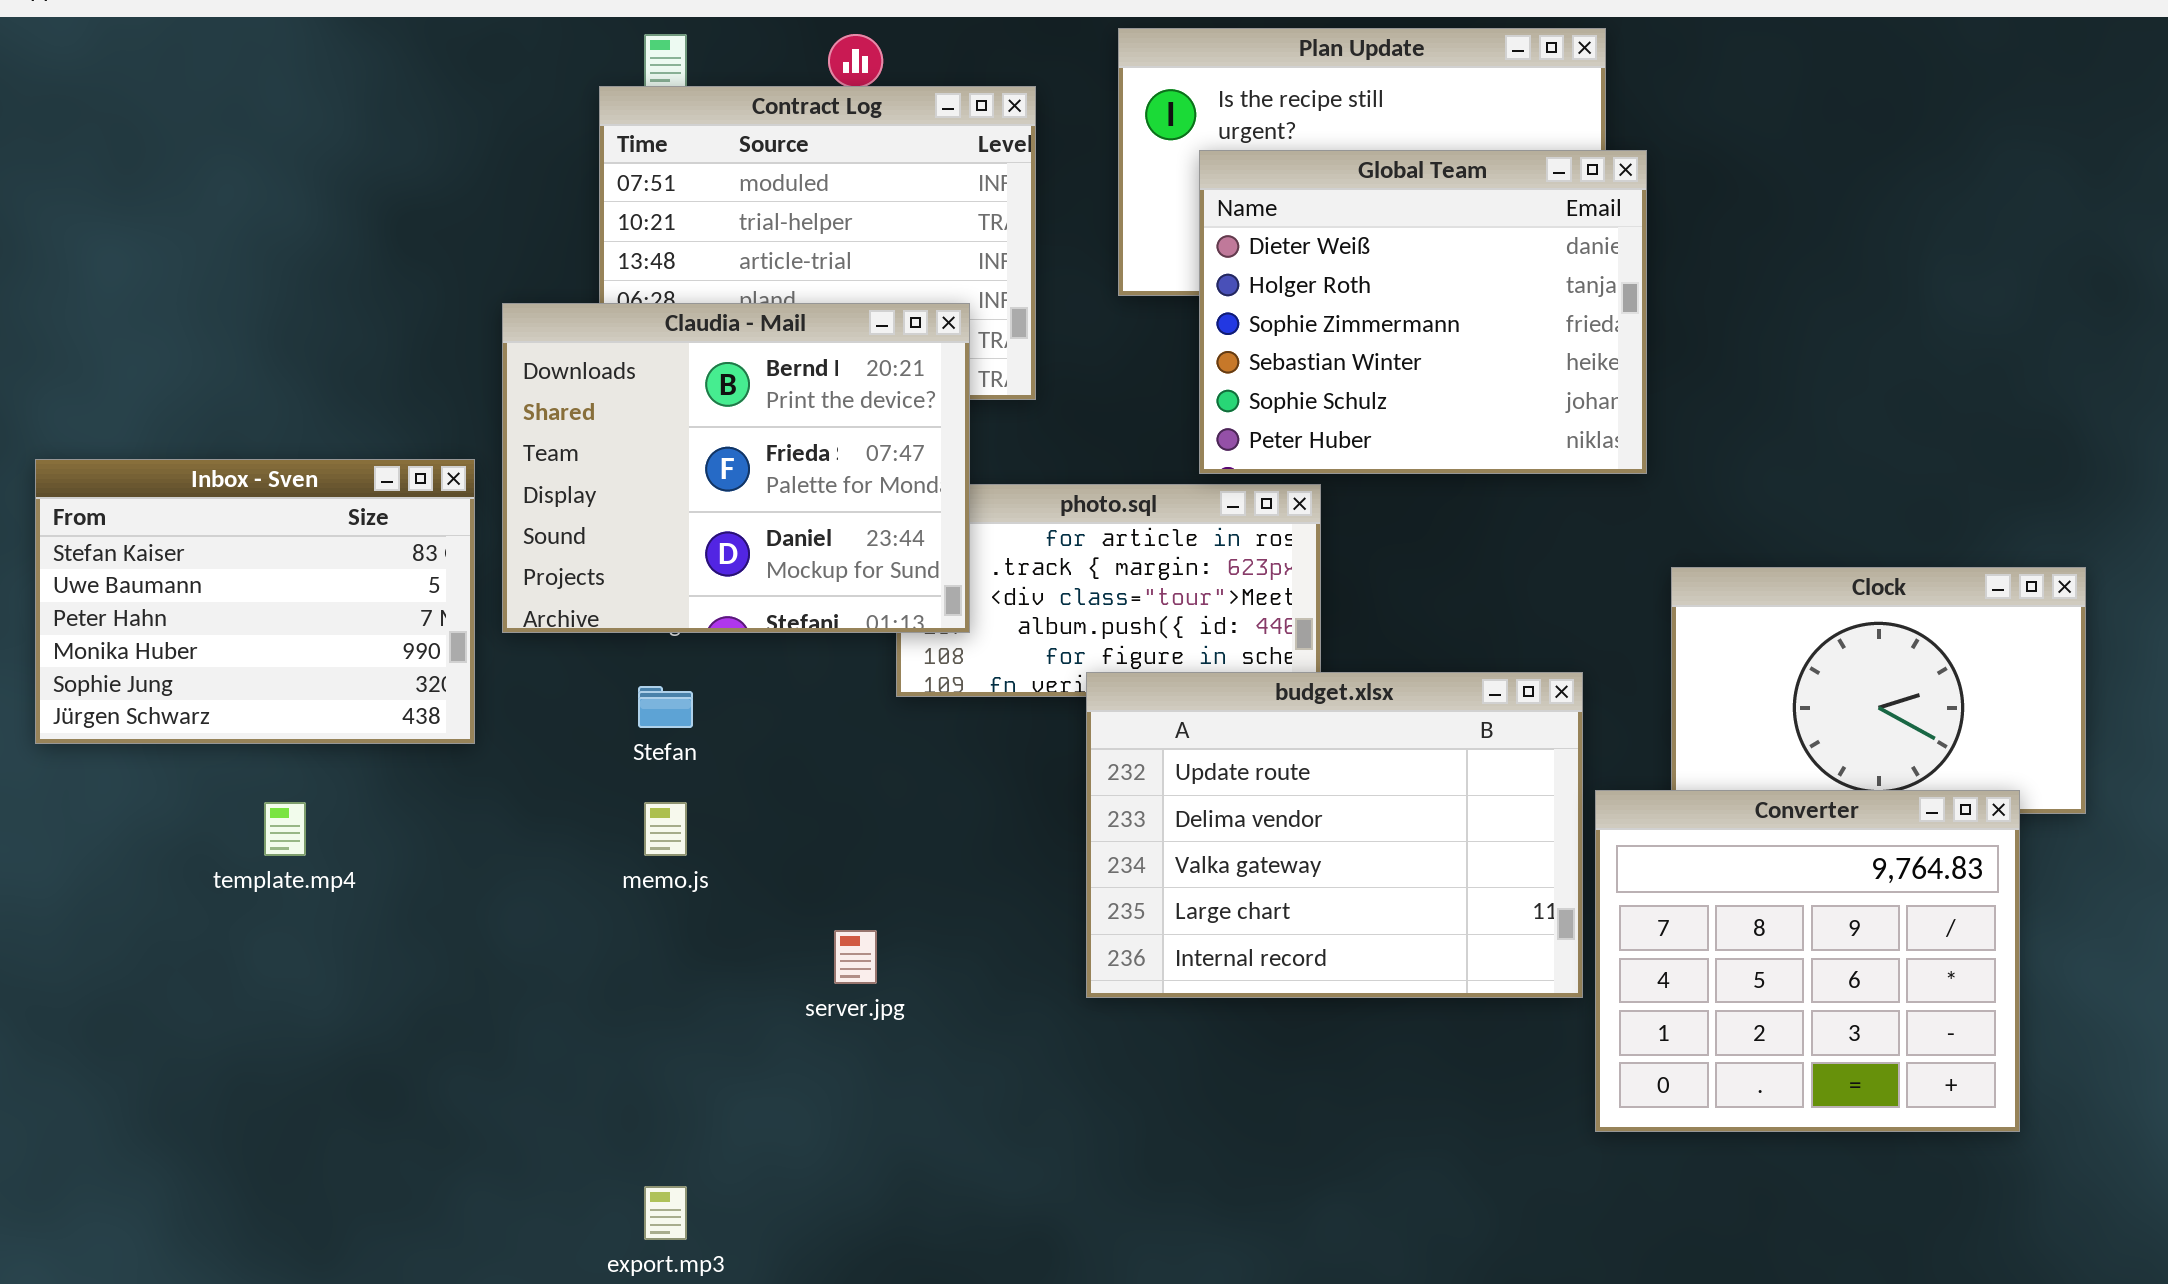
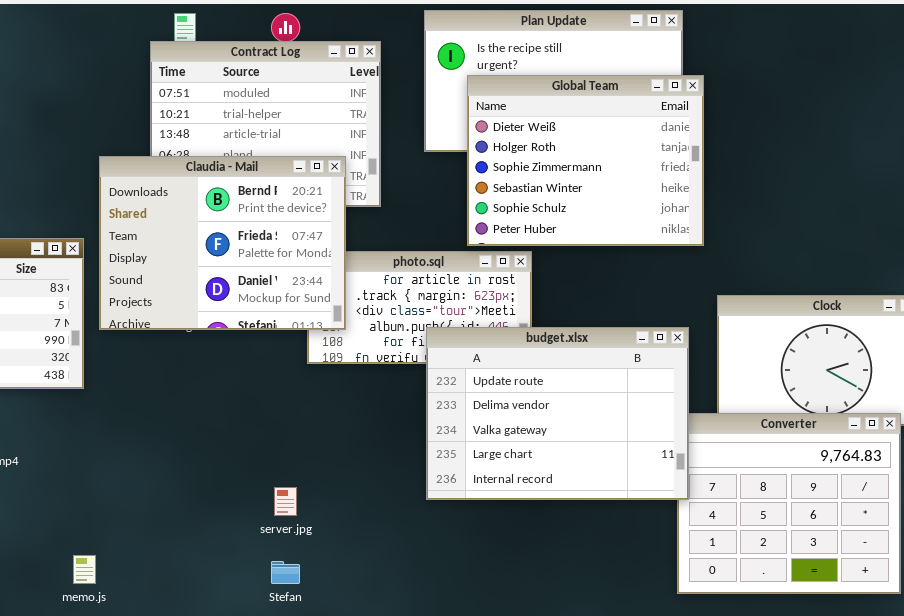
budget.xlsx: [1086,672,1583,998] -> [426,327,689,500], moved
Stefan: [638,686,693,728] -> [271,561,300,584], moved
memo.js: [644,802,687,856] -> [73,555,96,584], moved

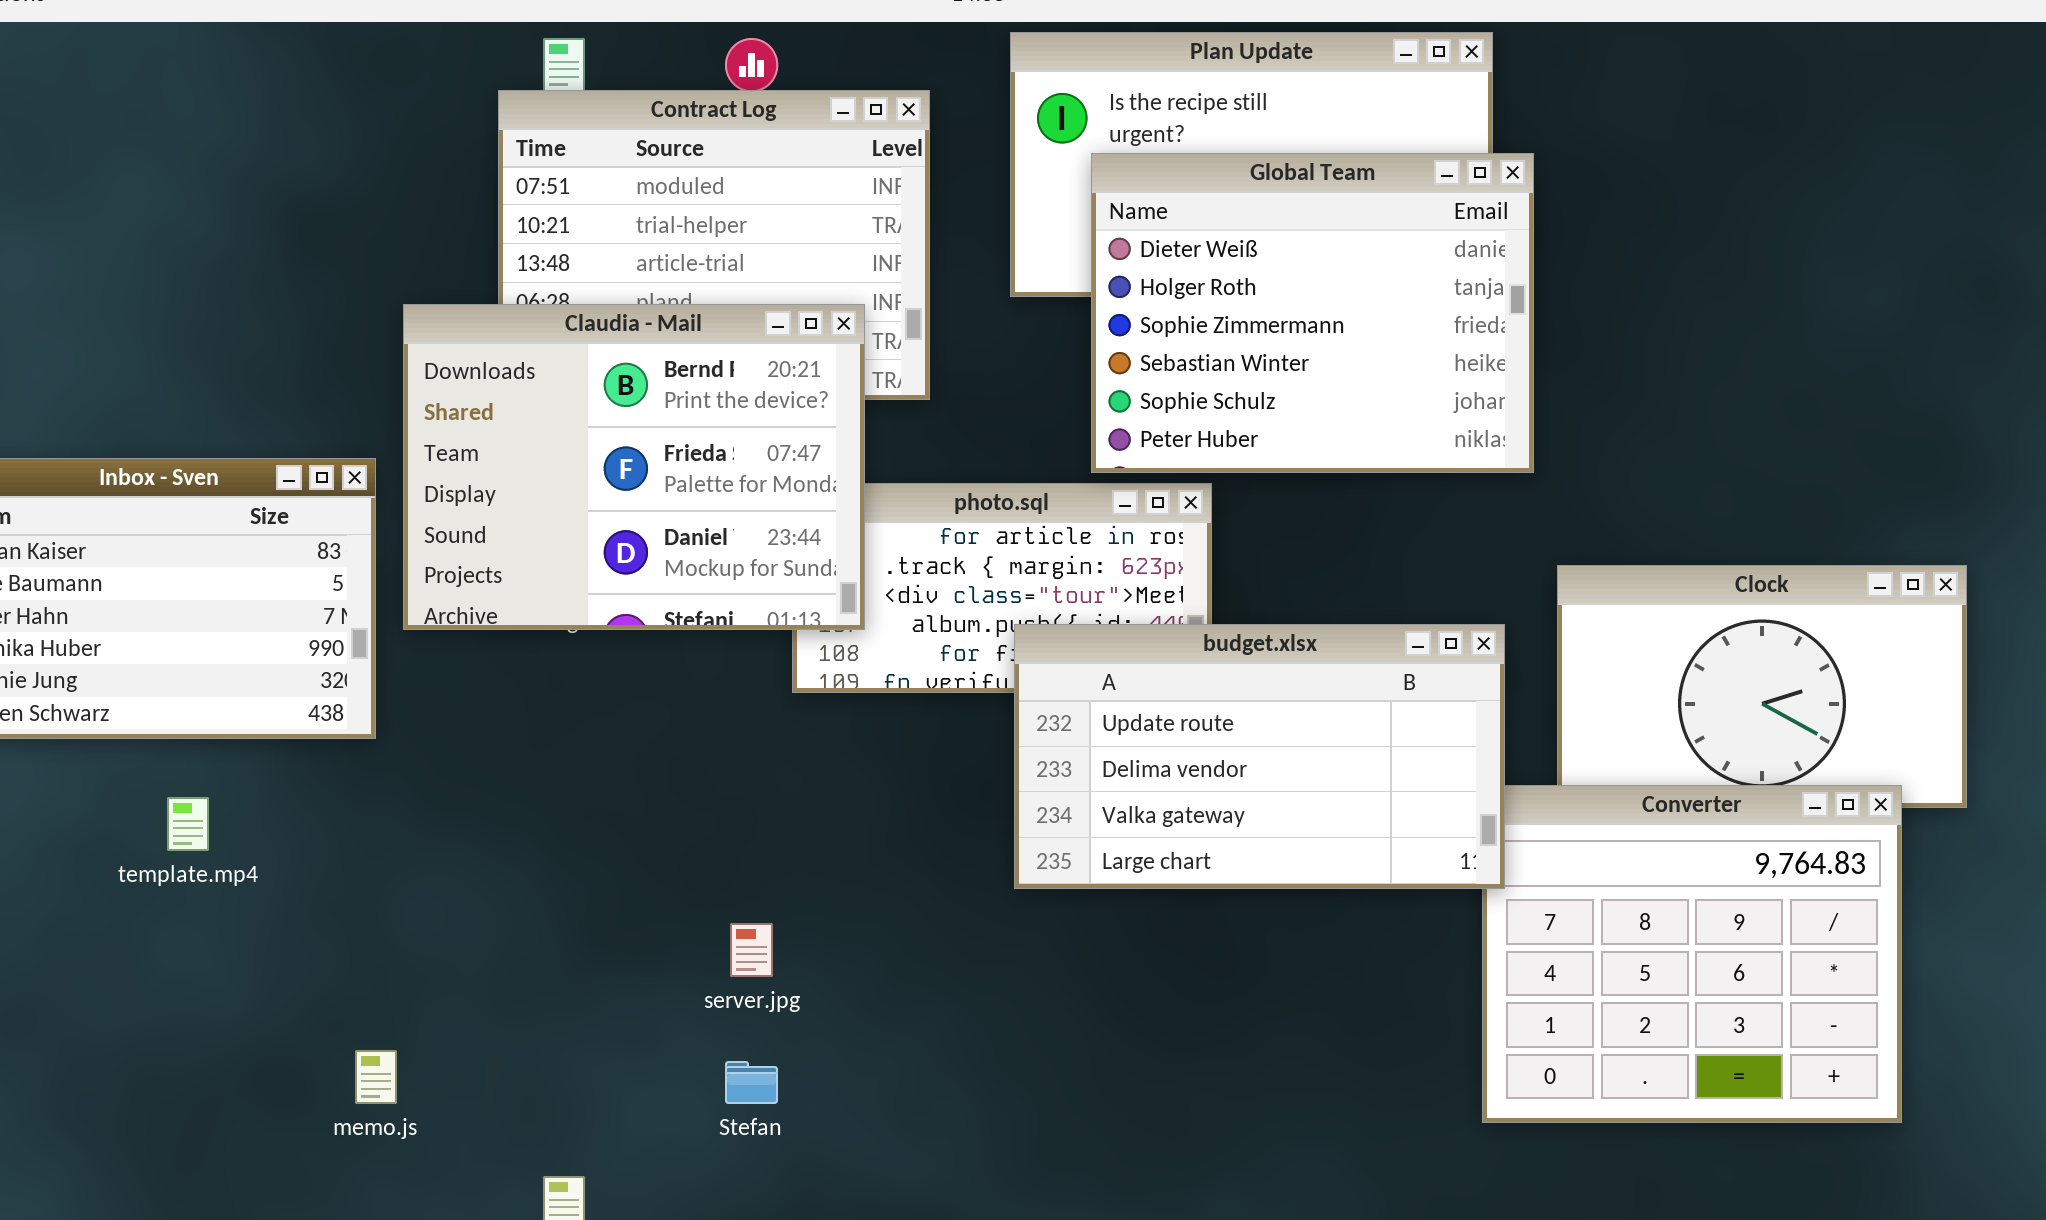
budget.xlsx: [426,327,689,500] -> [1014,624,1505,889], resized

